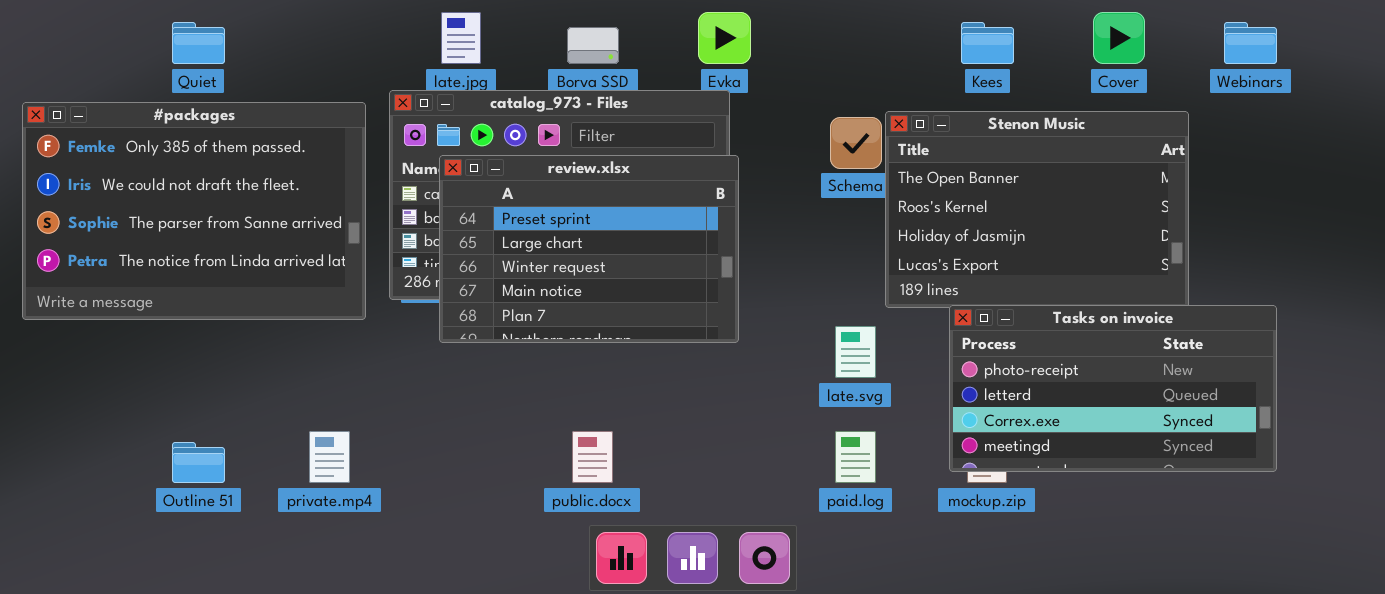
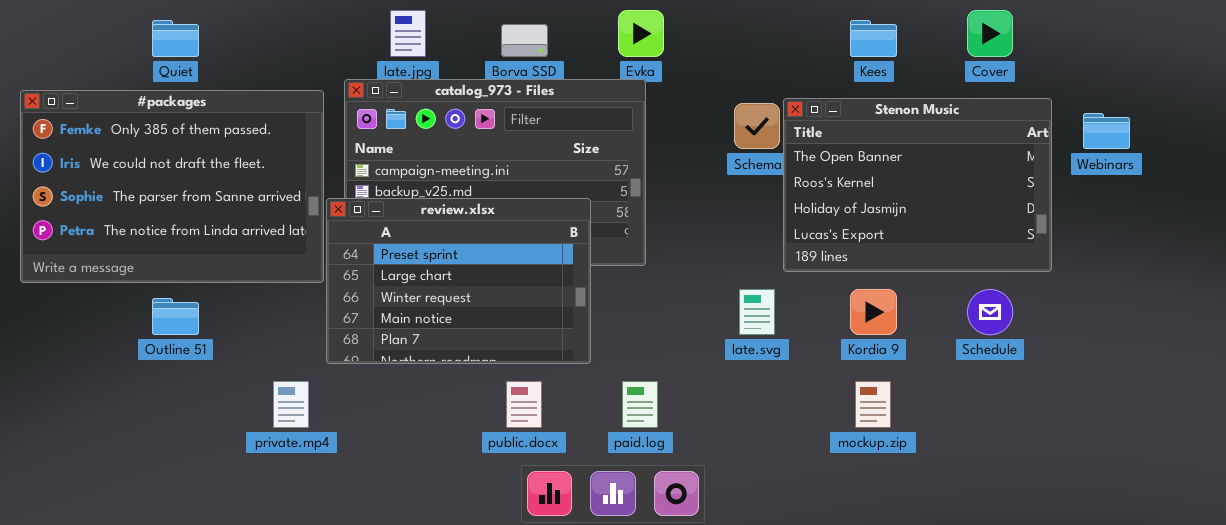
Webinars: [1224,22,1277,64] -> [1083,113,1130,149], moved
review.xlsx: [439,155,739,343] -> [326,198,591,364], moved
Tasks on invoice: [949,305,1277,472] -> none, closed
paid.log: [835,431,876,483] -> [622,381,658,428], moved
Outline 51: [172,442,225,483] -> [152,298,199,335], moved

